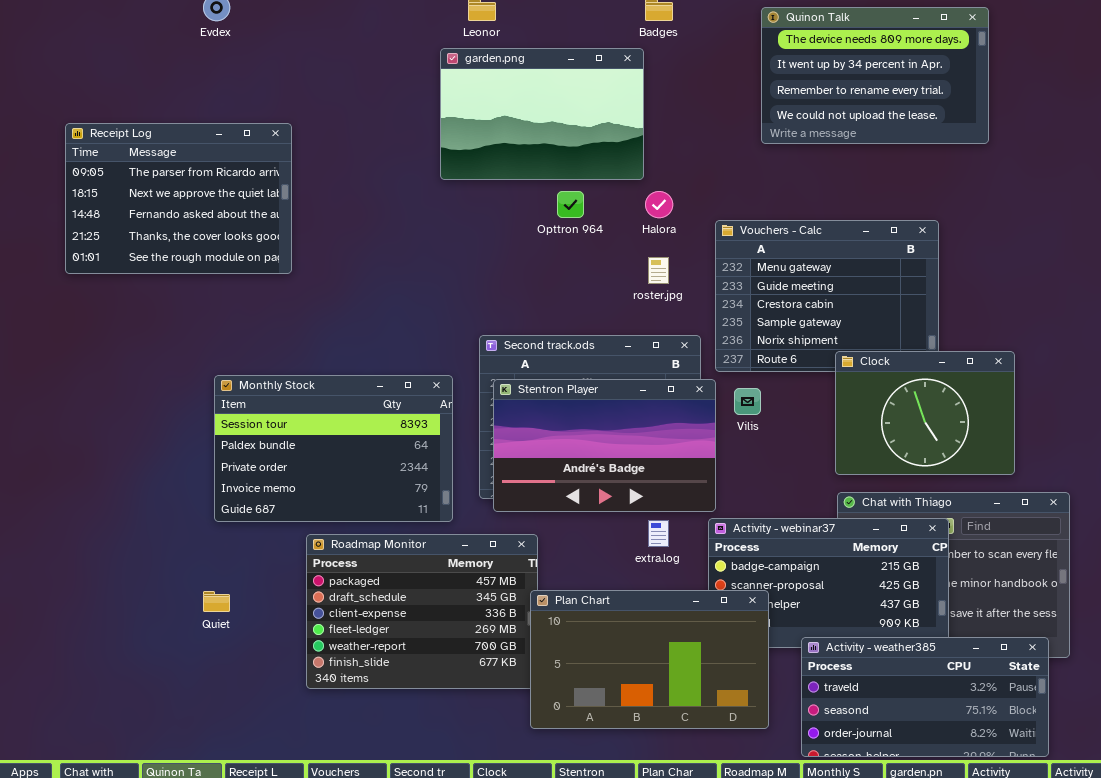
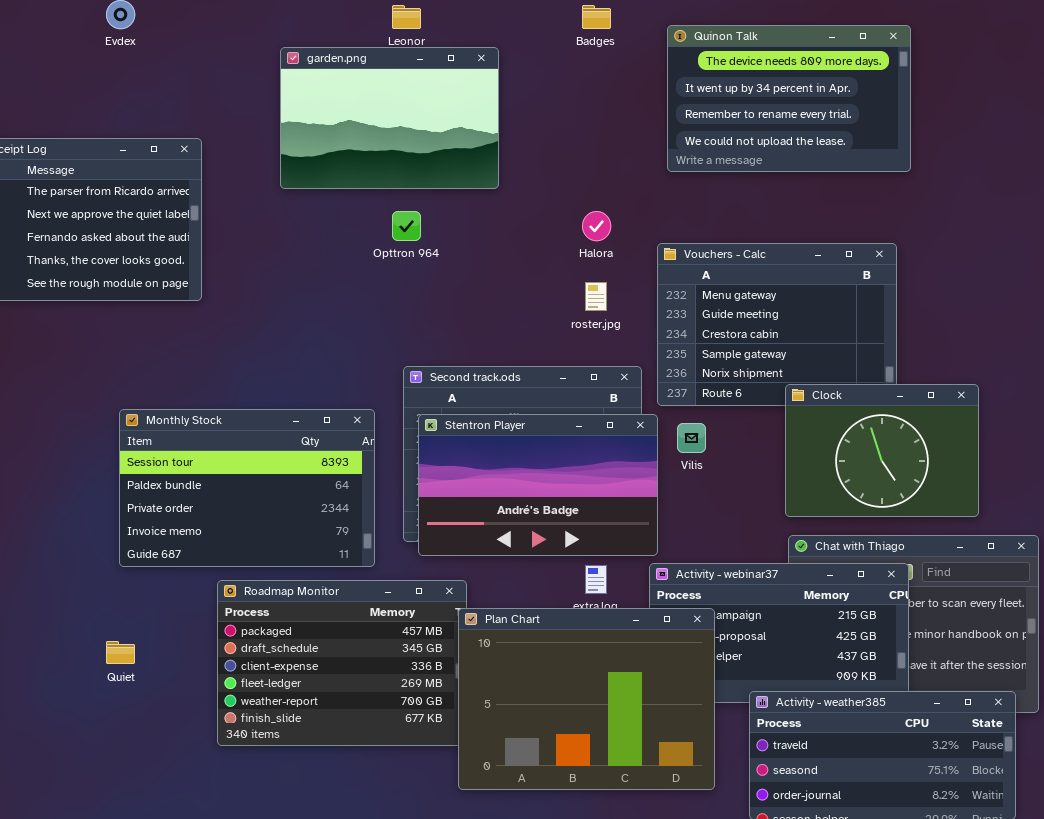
Quinon Talk: [761,7,989,144] -> [667,25,911,172], moved
garden.png: [440,48,644,180] -> [280,47,499,189], moved
Opttron 964: [557,191,584,218] -> [392,211,421,241], moved
Plan Chart: [530,590,769,729] -> [458,608,715,790], resized

